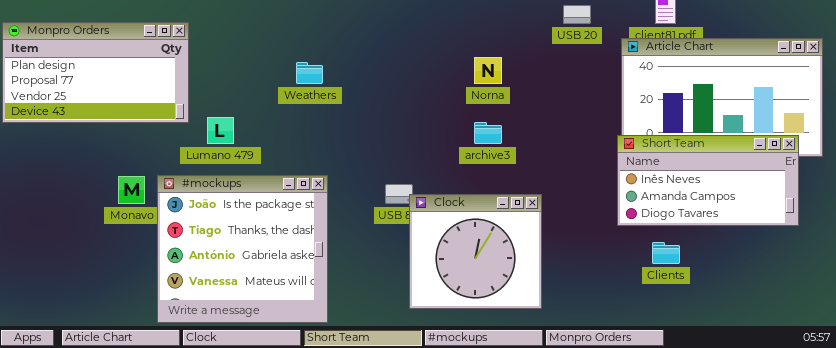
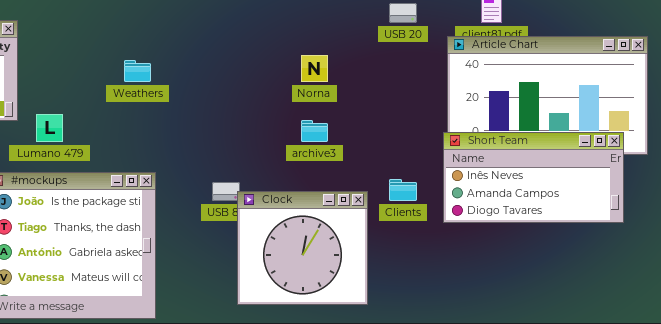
Clients: [652,242,680,264] -> [389,179,417,201], moved

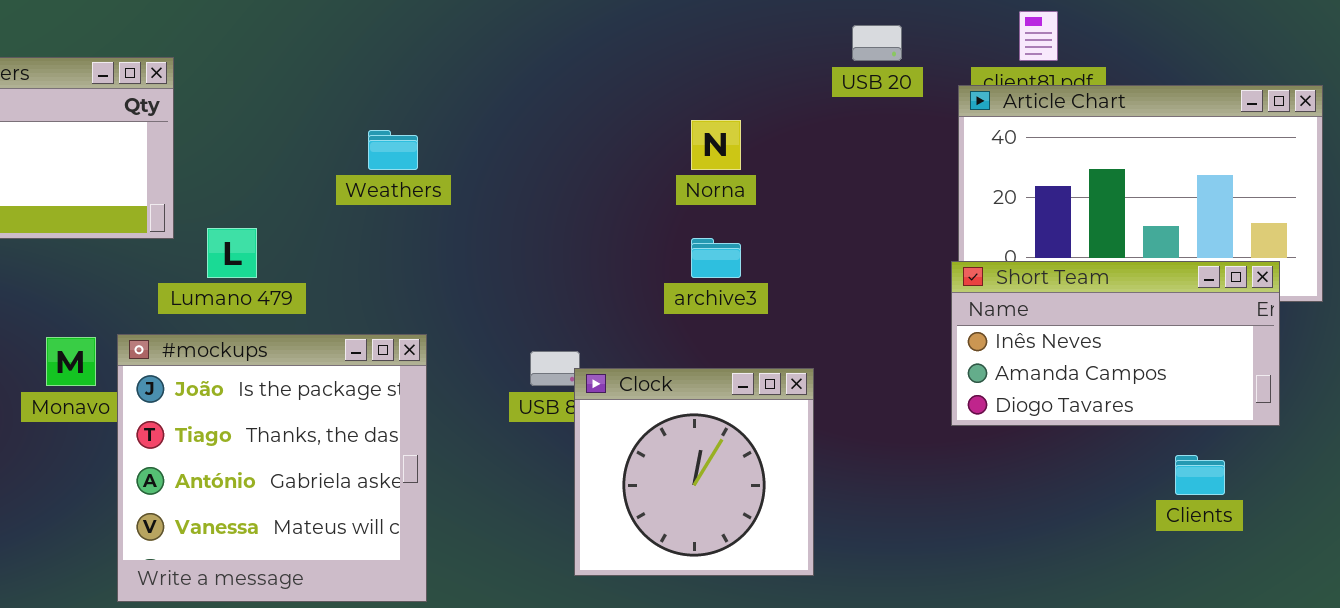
Clients: [389,179,417,201] -> [1175,455,1225,495], moved

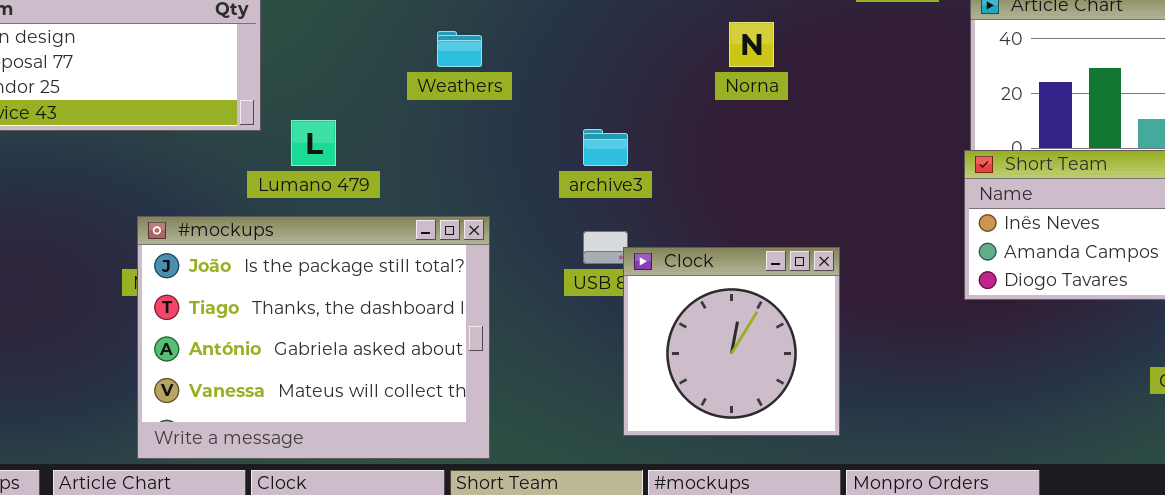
archive3: [691,238,741,278] -> [583,129,628,166], moved
#mockups: [117,334,427,602] -> [137,216,490,459], resized

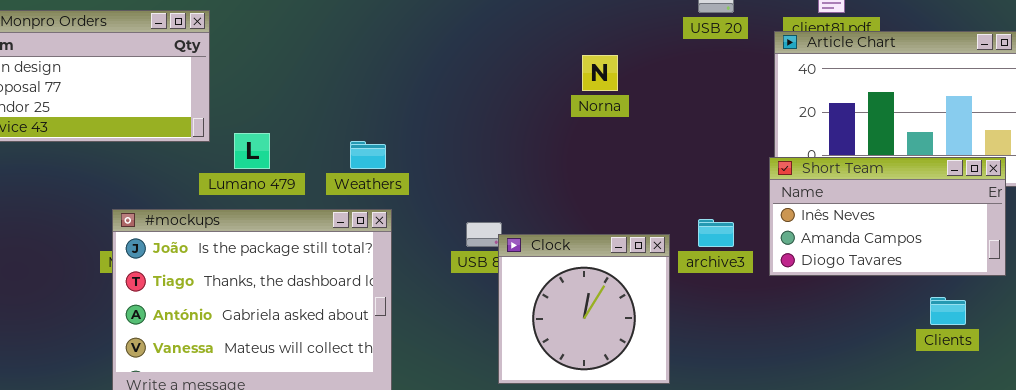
Weathers: [437,31,482,67] -> [350,141,386,169], moved
archive3: [583,129,628,166] -> [698,219,734,247], moved

